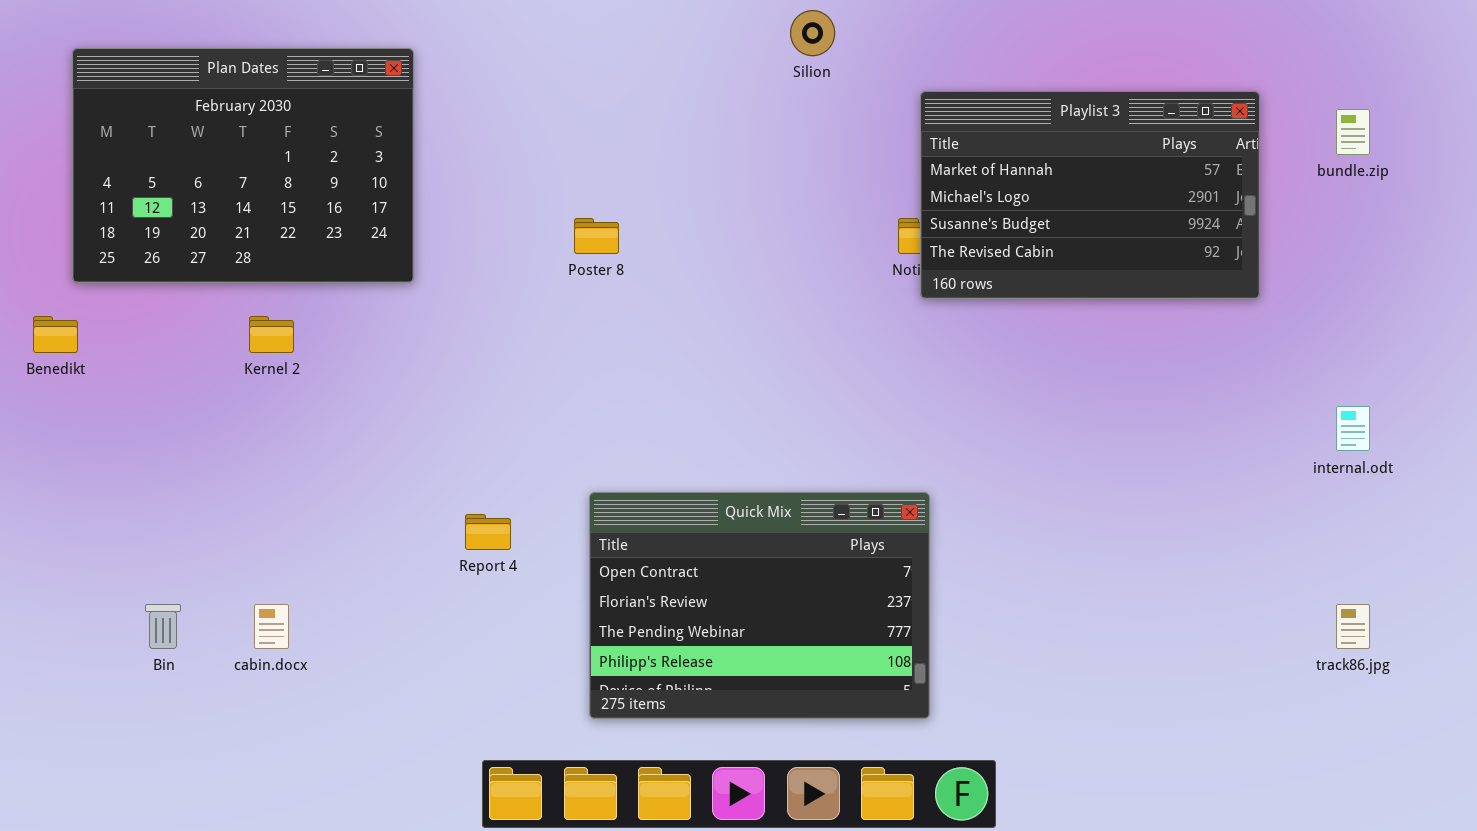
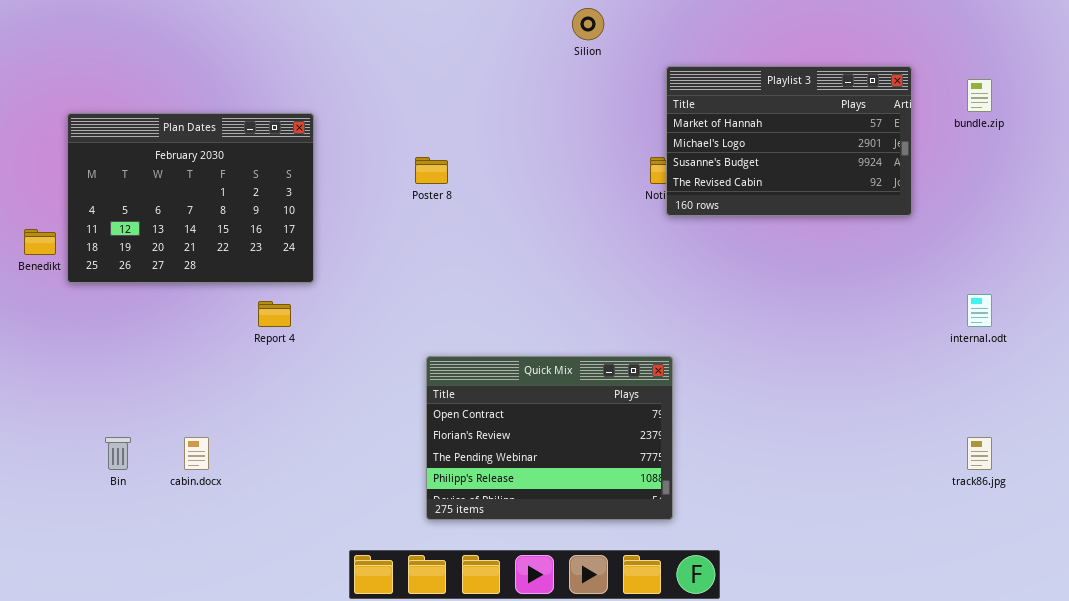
Plan Dates: [72,48,414,283] -> [67,113,314,283], moved
Report 4: [465,514,511,550] -> [258,301,291,327], moved

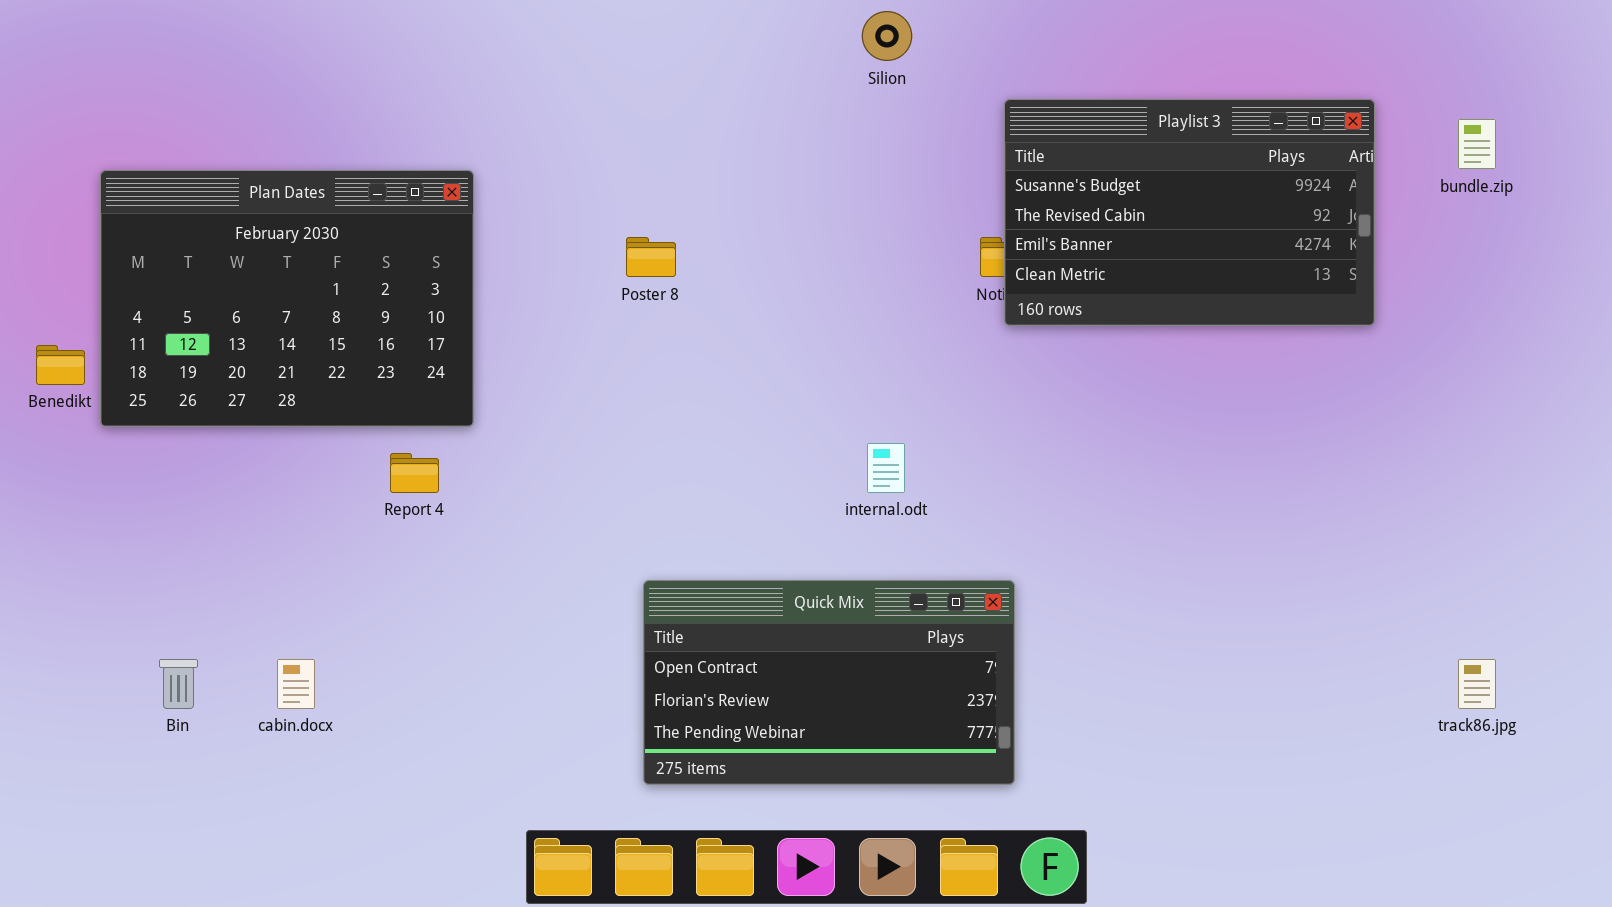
Playlist 3: [666,66,912,216] -> [1004,99,1375,326], scrolled down 2 rows
internal.odt: [967,294,992,327] -> [867,443,905,493], moved
Quick Mix: [426,356,673,520] -> [643,580,1015,785], resized

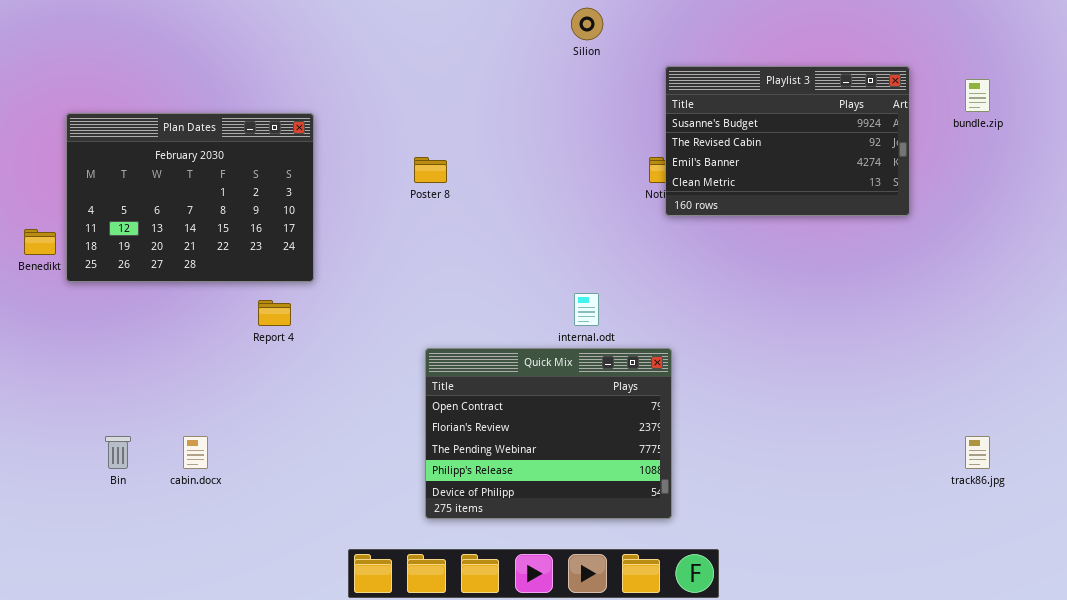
Quick Mix: [643,580,1015,785] -> [425,348,672,519], resized

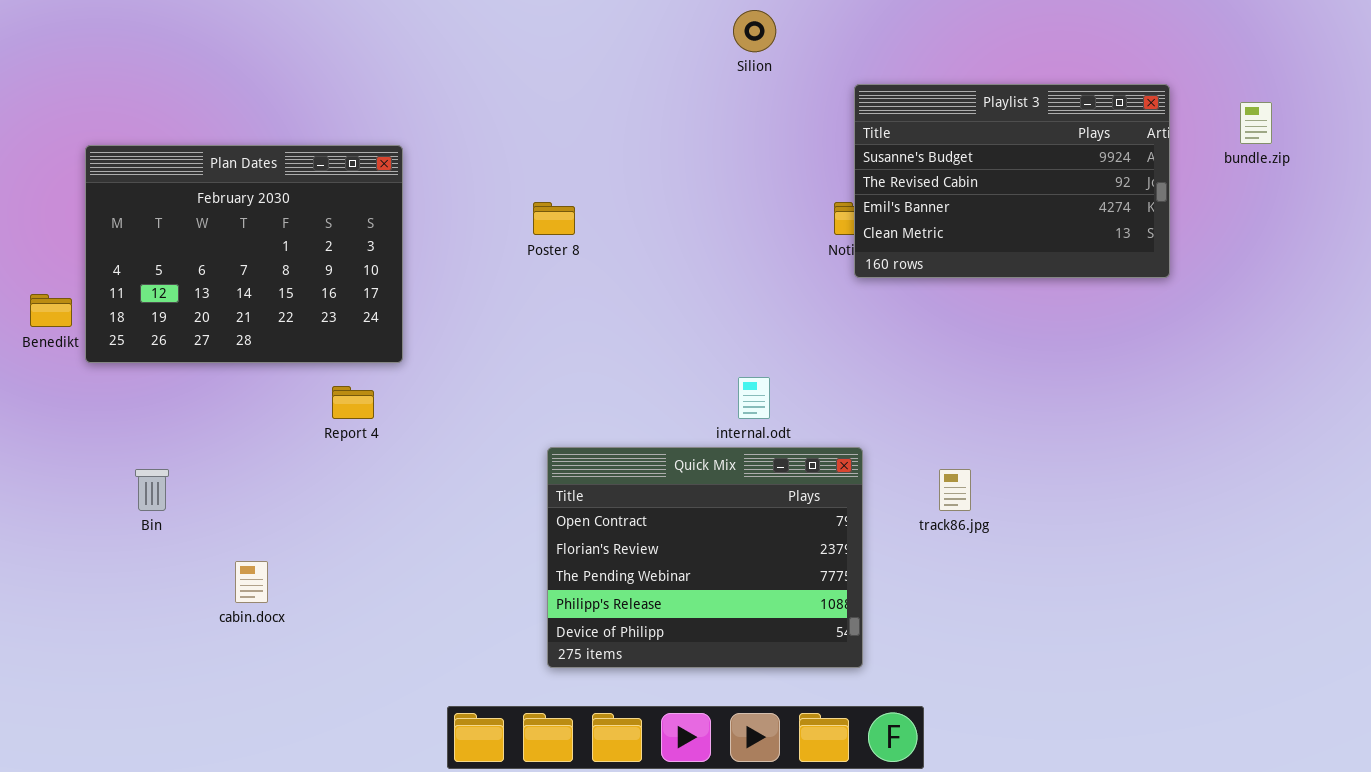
Bin: [105,436,131,469] -> [135,469,169,511], moved
track86.jpg: [965,436,990,469] -> [939,469,971,511], moved

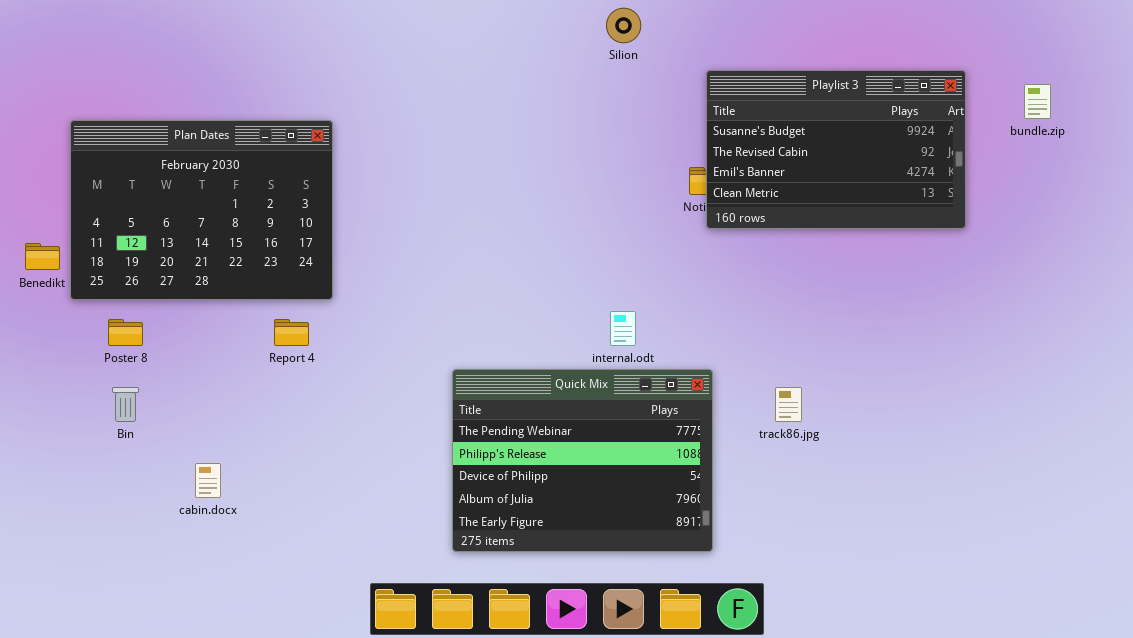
Poster 8: [533,202,575,235] -> [108,319,143,346], moved
Quick Mix: [547,447,863,668] -> [452,369,713,552], scrolled down 2 rows

